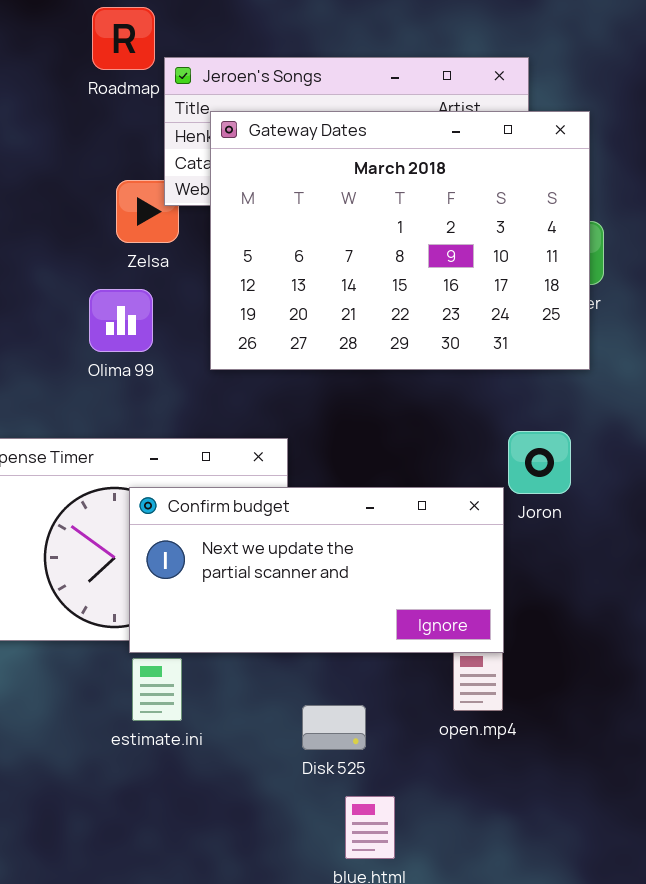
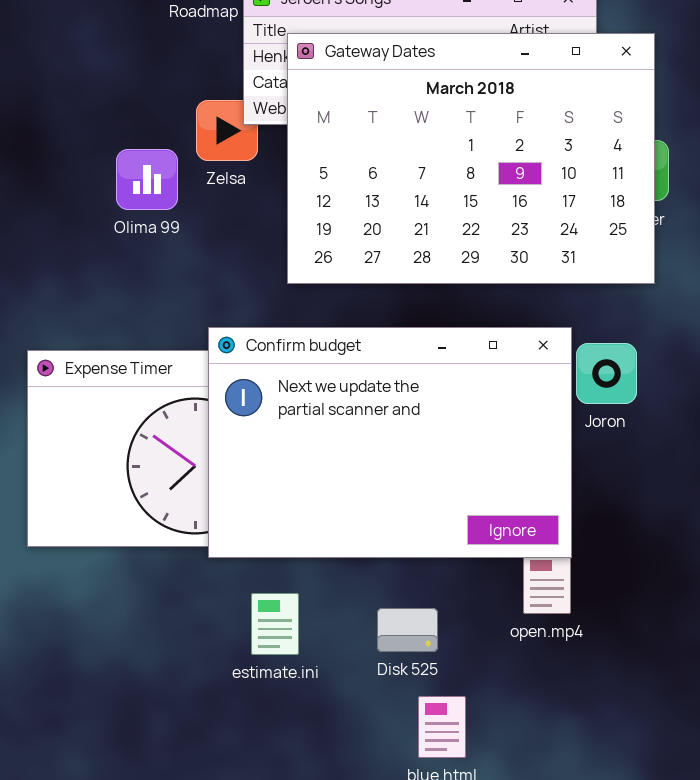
Olima 99: [89,289,153,352] -> [116,149,178,210], moved
Confirm budget: [129,487,504,653] -> [208,327,572,558], resized
estimate.ini: [132,658,182,721] -> [251,593,299,655], moved

